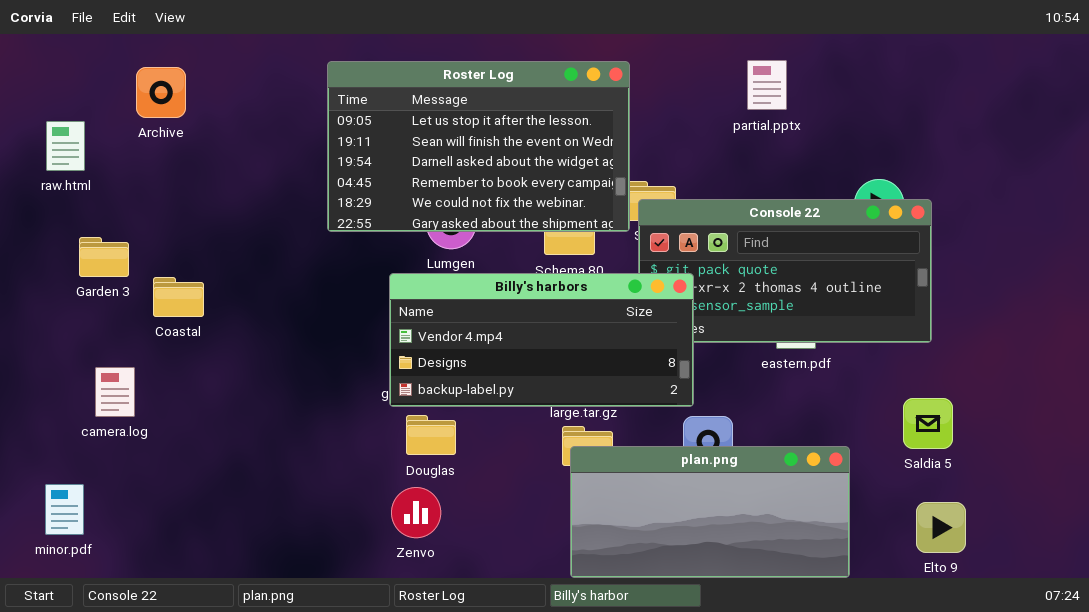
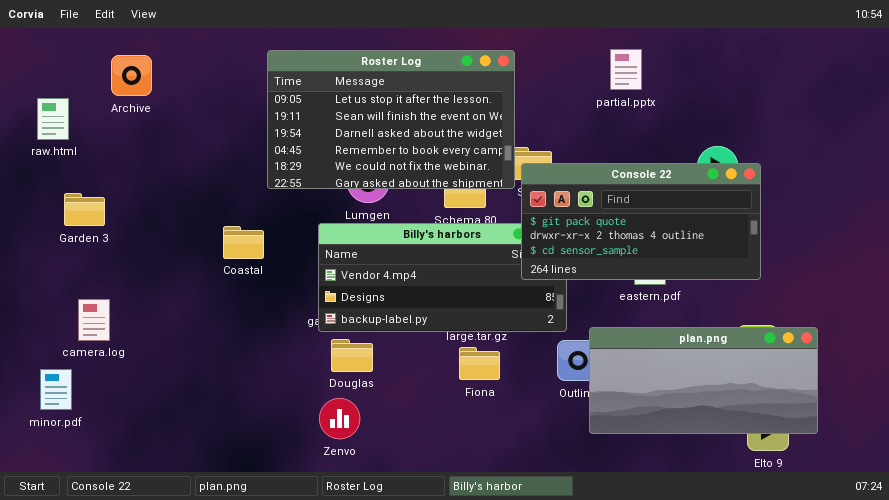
Console 22: [638,199,932,343] -> [521,163,761,280], raised
Coastal: [153,277,204,317] -> [223,226,264,259], moved
plan.png: [570,446,850,578] -> [589,327,818,434], moved
minor.pdf: [45,484,84,535] -> [40,369,72,410], moved

